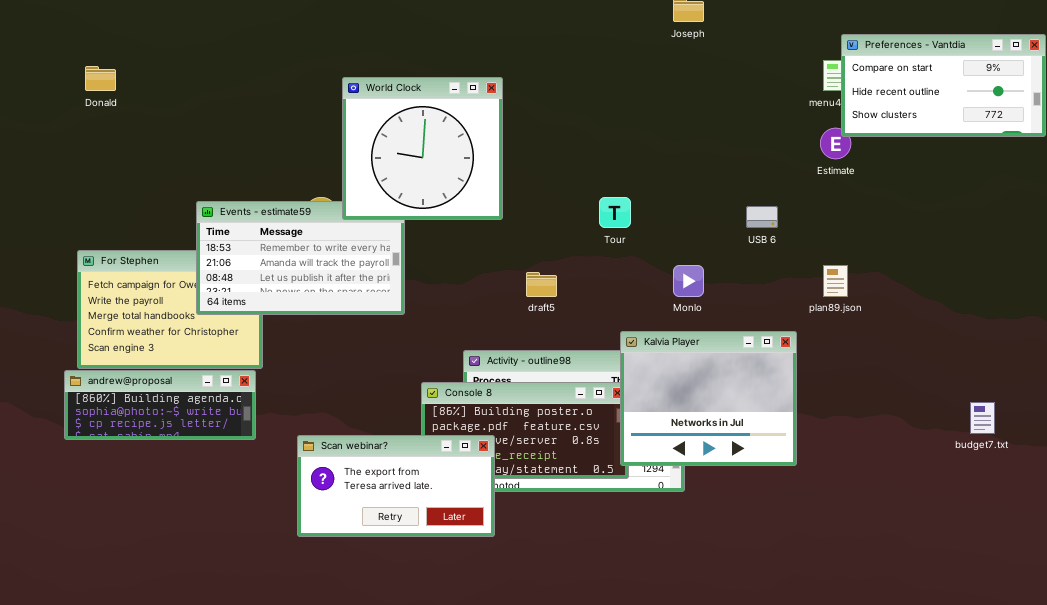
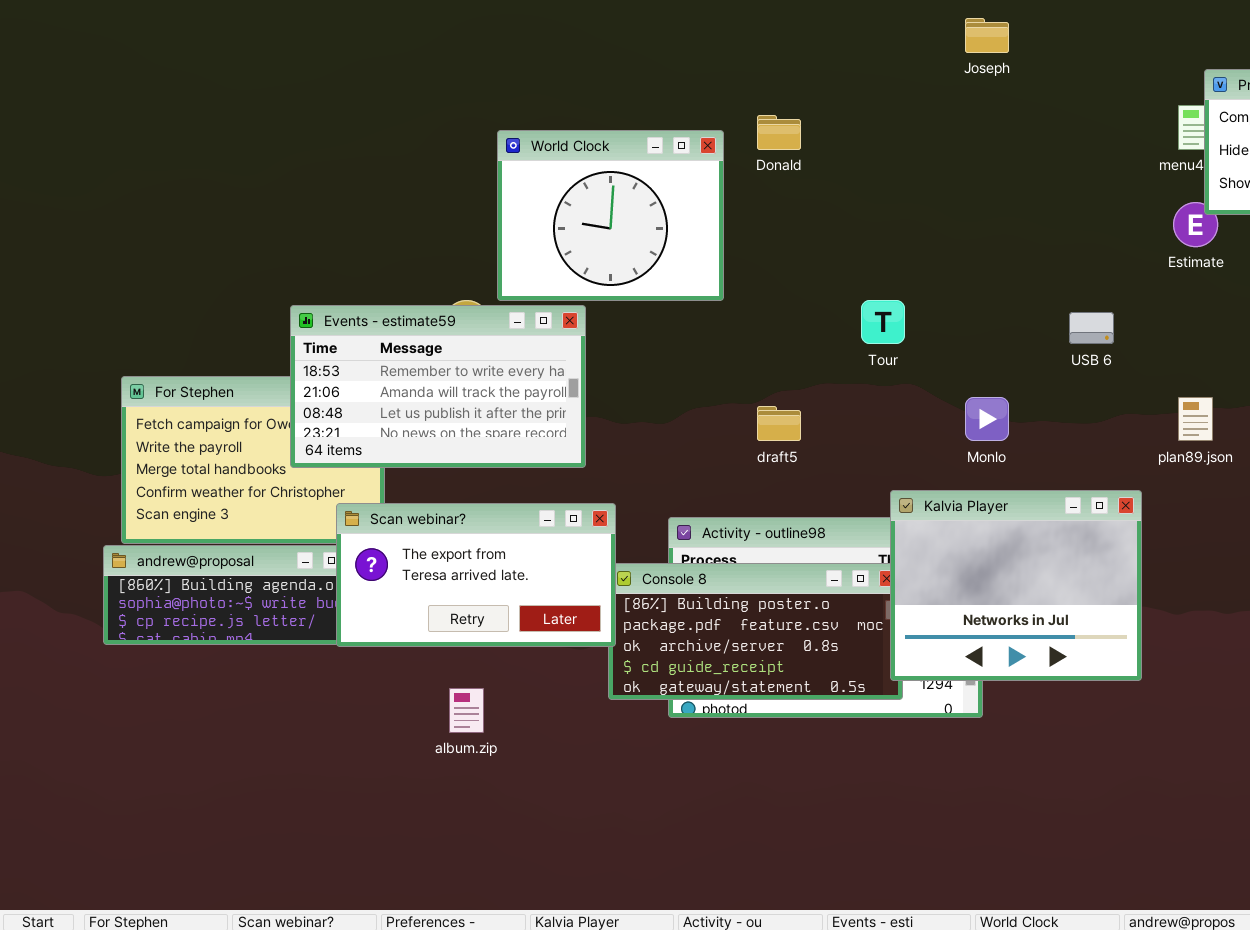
Donald: [85,66,116,91] -> [757,115,801,150], moved
World Clock: [342,77,503,220] -> [497,130,724,301], resized
Scan webinar?: [297,435,495,537] -> [336,503,616,647], moved

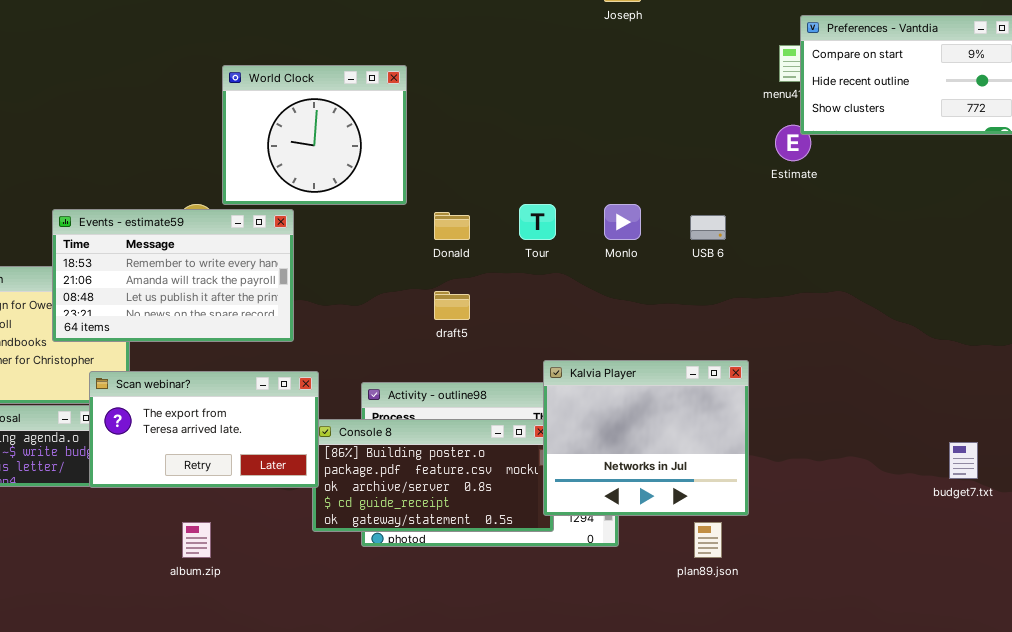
Donald: [757,115,801,150] -> [434,212,470,240], moved
Monlo: [965,397,1009,441] -> [604,204,641,240], moved
plan89.json: [1178,397,1213,441] -> [694,522,722,558], moved

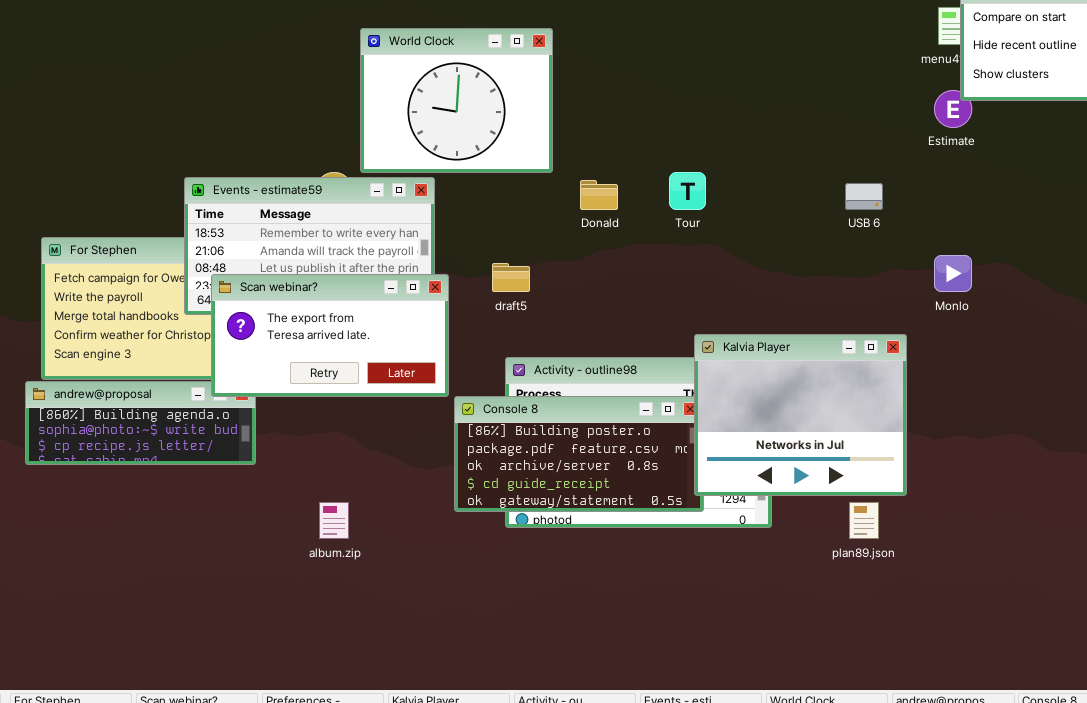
Monlo: [604,204,641,240] -> [934,255,972,292], moved
draft5: [434,291,470,320] -> [492,263,530,292], moved
Scan webinar?: [89,371,319,488] -> [211,274,449,397], moved

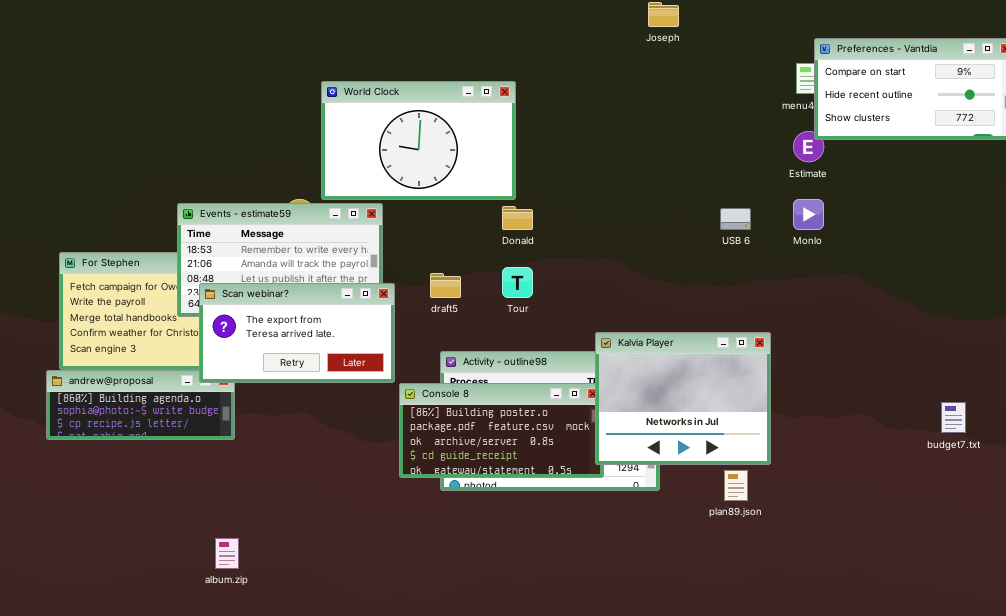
World Clock: [360,28,553,173] -> [321,81,516,200], resized
Tour: [669,172,706,210] -> [502,267,533,298], moved
Monlo: [934,255,972,292] -> [793,199,824,230], moved
album.zip: [319,502,349,539] -> [215,538,239,569], moved

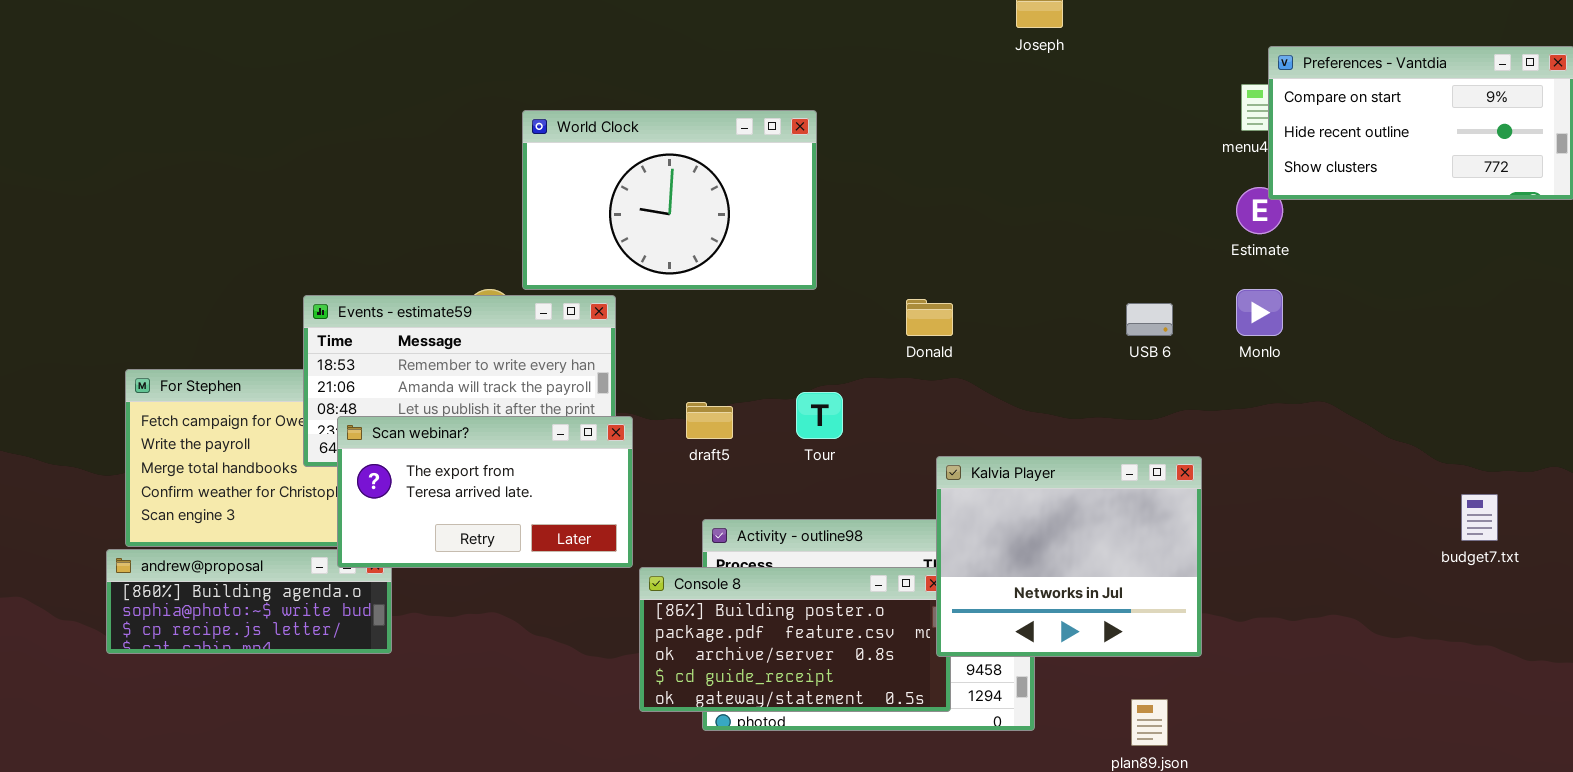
Donald: [502,206,533,230] -> [906,299,953,336], moved
Kalvia Player: [595,332,771,465] -> [936,456,1202,657], moved
budget7.txt: [941,402,966,433] -> [1461,494,1498,541], moved

